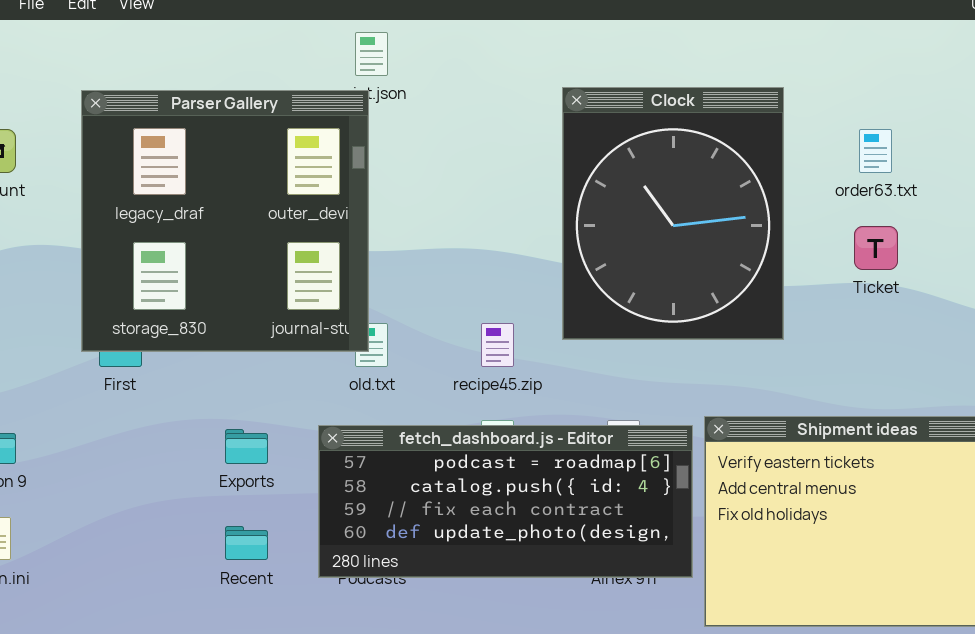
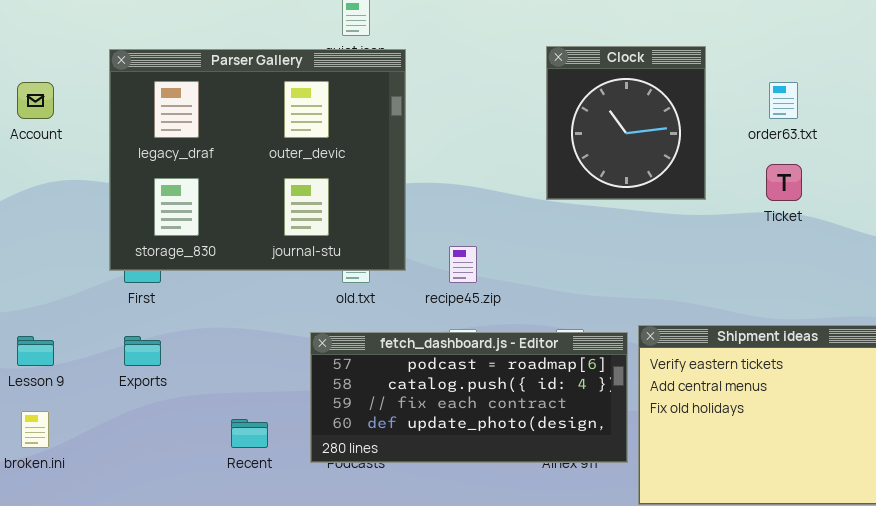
Clock: [562,87,784,340] -> [546,46,706,200], resized
Parser Gallery: [81,90,369,352] -> [109,49,406,271], resized
Exports: [225,429,268,464] -> [124,336,161,366], moved

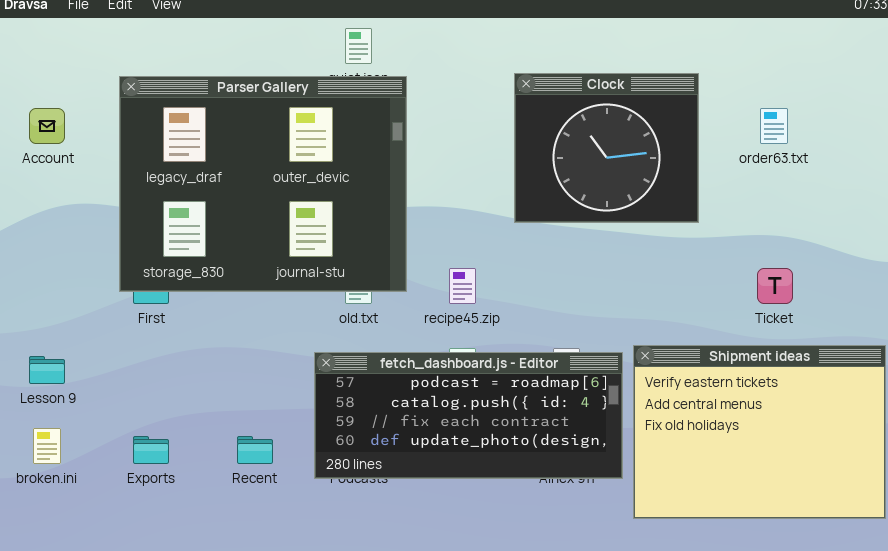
Clock: [546,46,706,200] -> [514,73,699,223], resized
Ticket: [766,164,802,201] -> [757,268,793,304], moved
Exports: [124,336,161,366] -> [133,436,169,464], moved

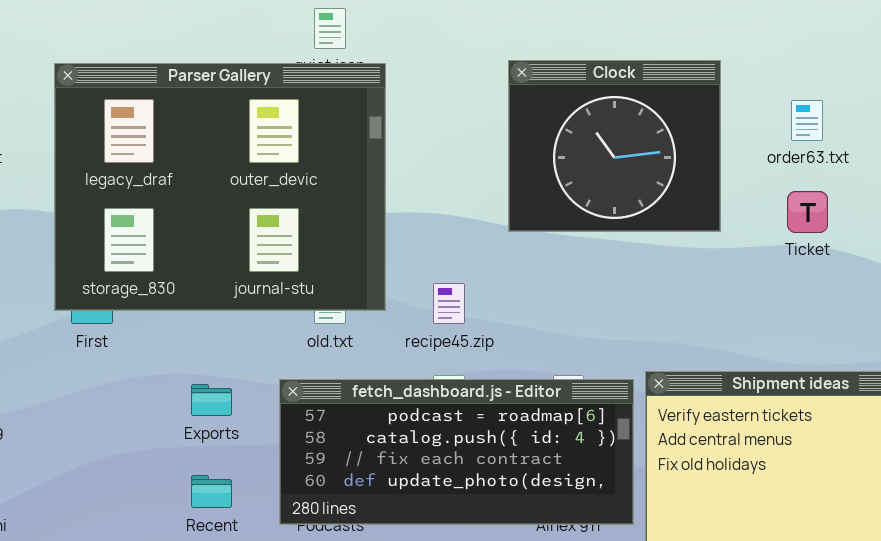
Ticket: [757,268,793,304] -> [787,191,828,233], moved
Exports: [133,436,169,464] -> [191,384,232,416], moved

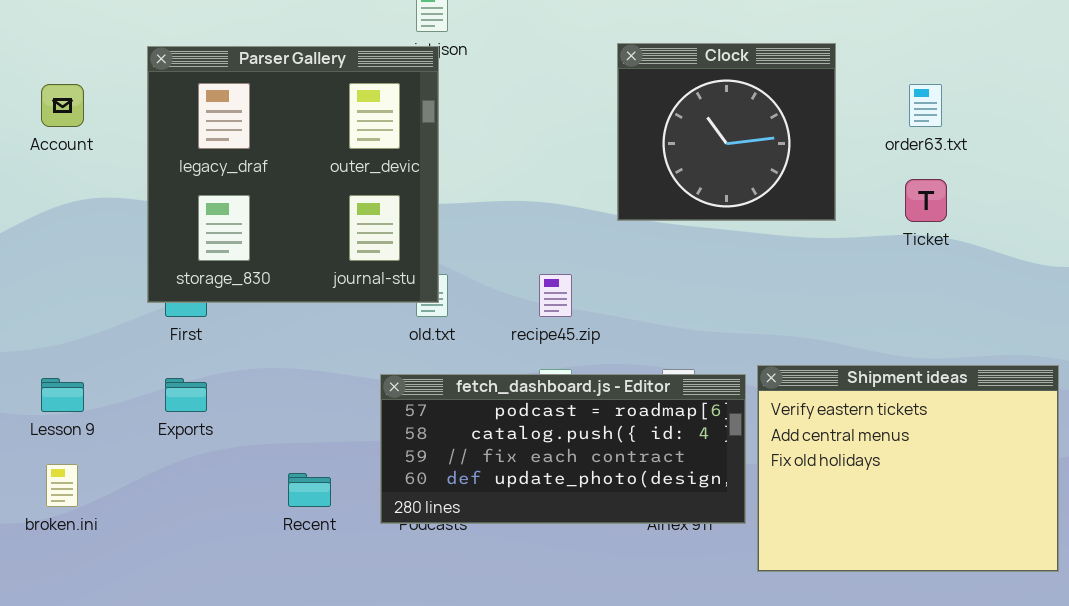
Parser Gallery: [54,63,386,311] -> [147,46,439,303], resized
Exports: [191,384,232,416] -> [165,378,207,412], moved

